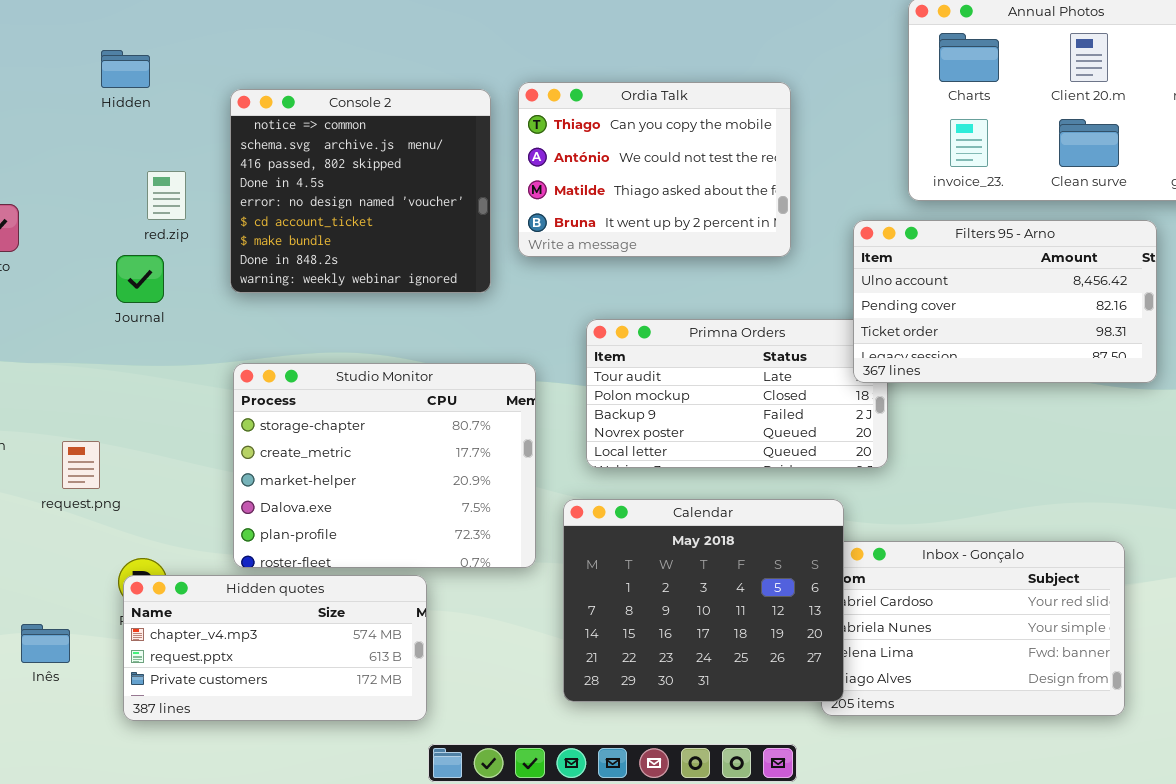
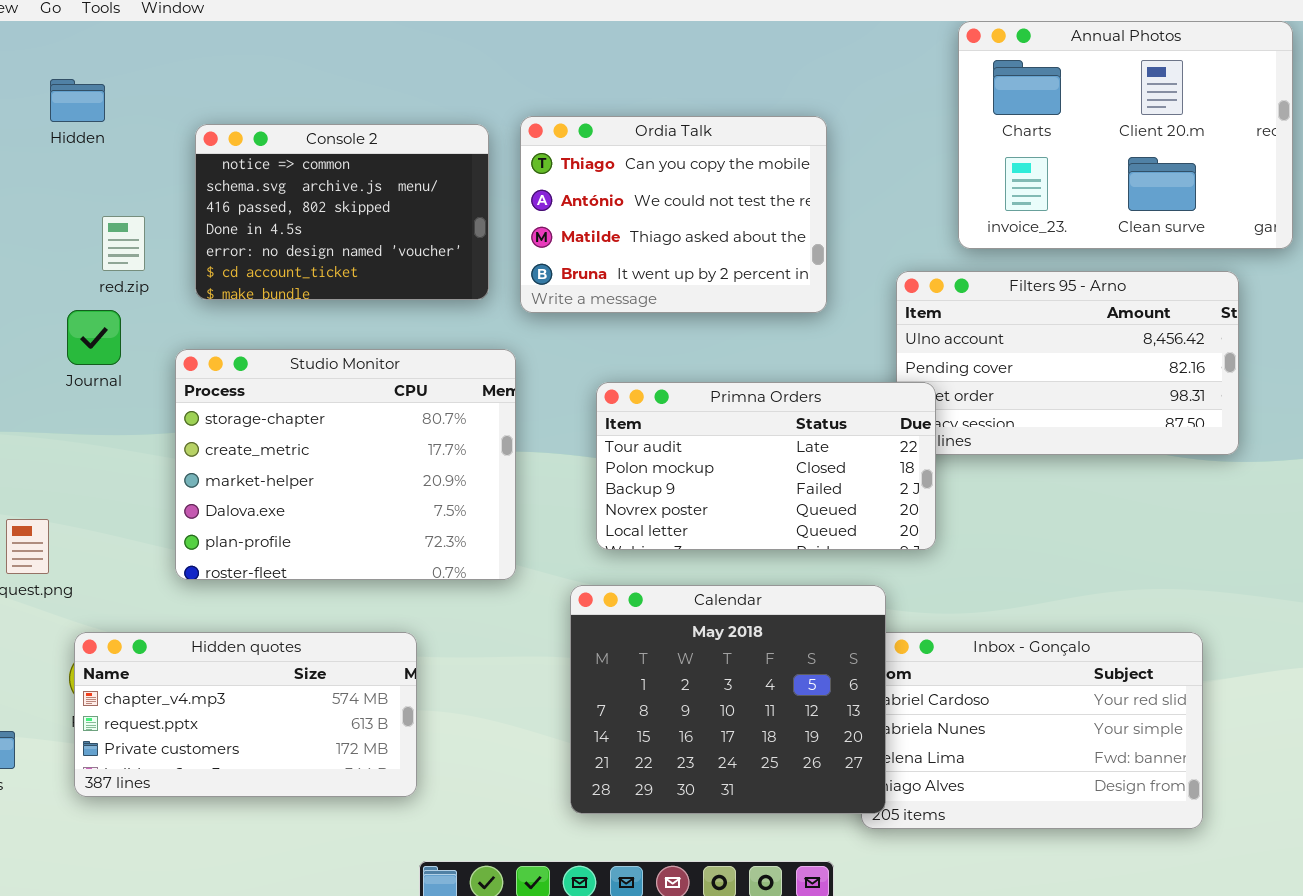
Console 2: [230,89,491,293] -> [195,124,489,300], resized
Primna Orders: [586,319,888,468] -> [596,382,936,550], raised
Studio Monitor: [233,363,536,568] -> [175,349,516,580], moved
Hidden quotes: [123,575,427,721] -> [74,632,417,797], moved

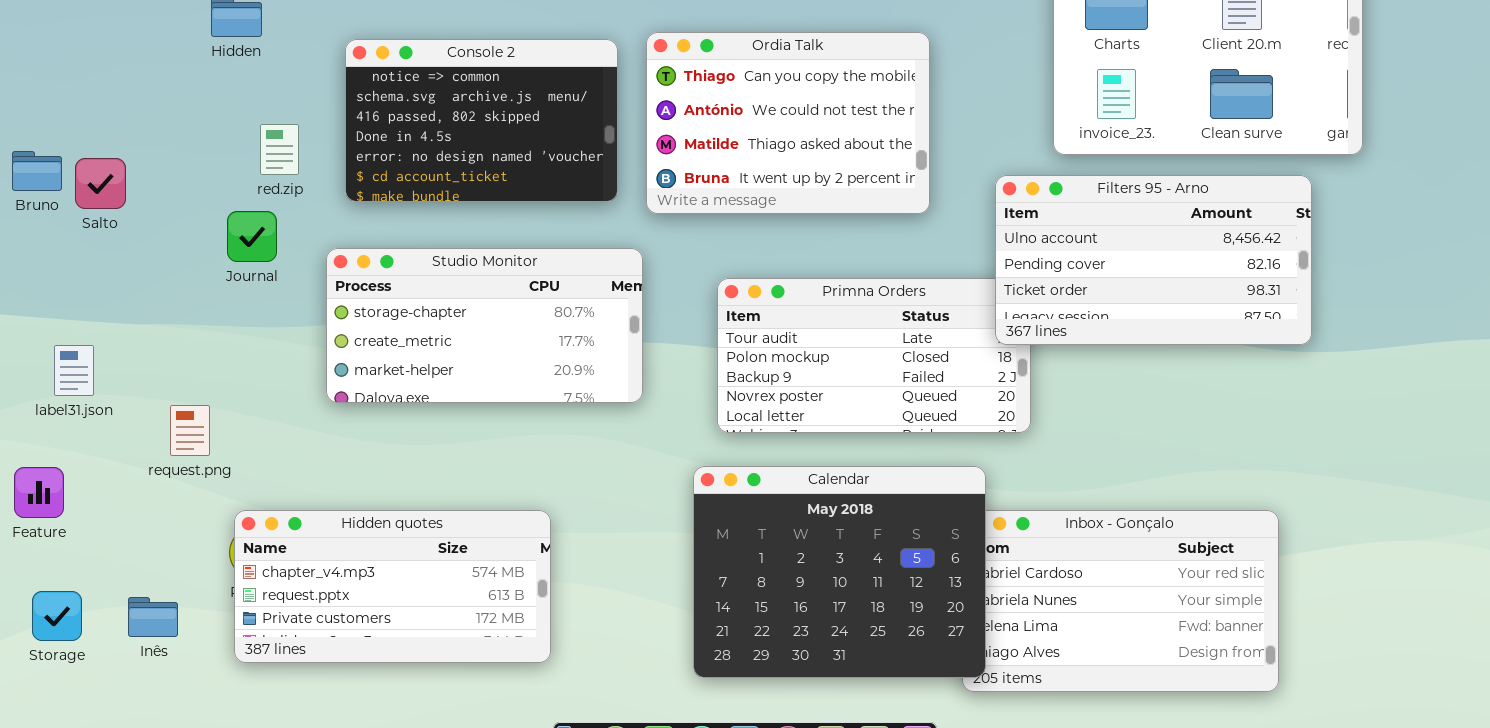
Filters 95 - Arno: [896,271,1239,455] -> [995,175,1312,345], raised
Studio Monitor: [175,349,516,580] -> [326,248,643,403], resized

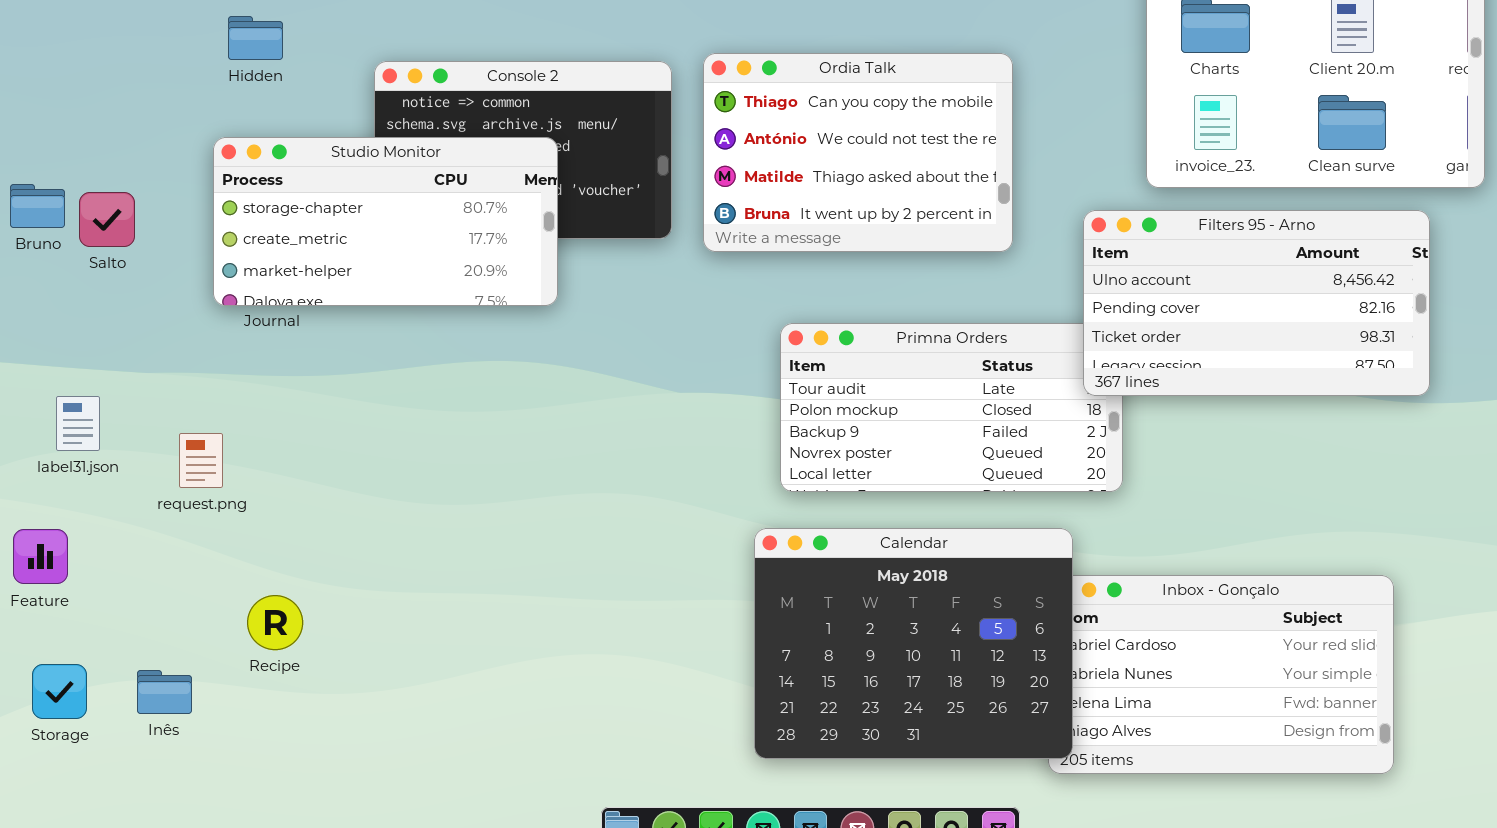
Studio Monitor: [326,248,643,403] -> [213,137,558,306], moved
request.png: [170,405,210,456] -> [179,433,223,488], moved
Hidden quotes: [234,510,551,663] -> none, closed

